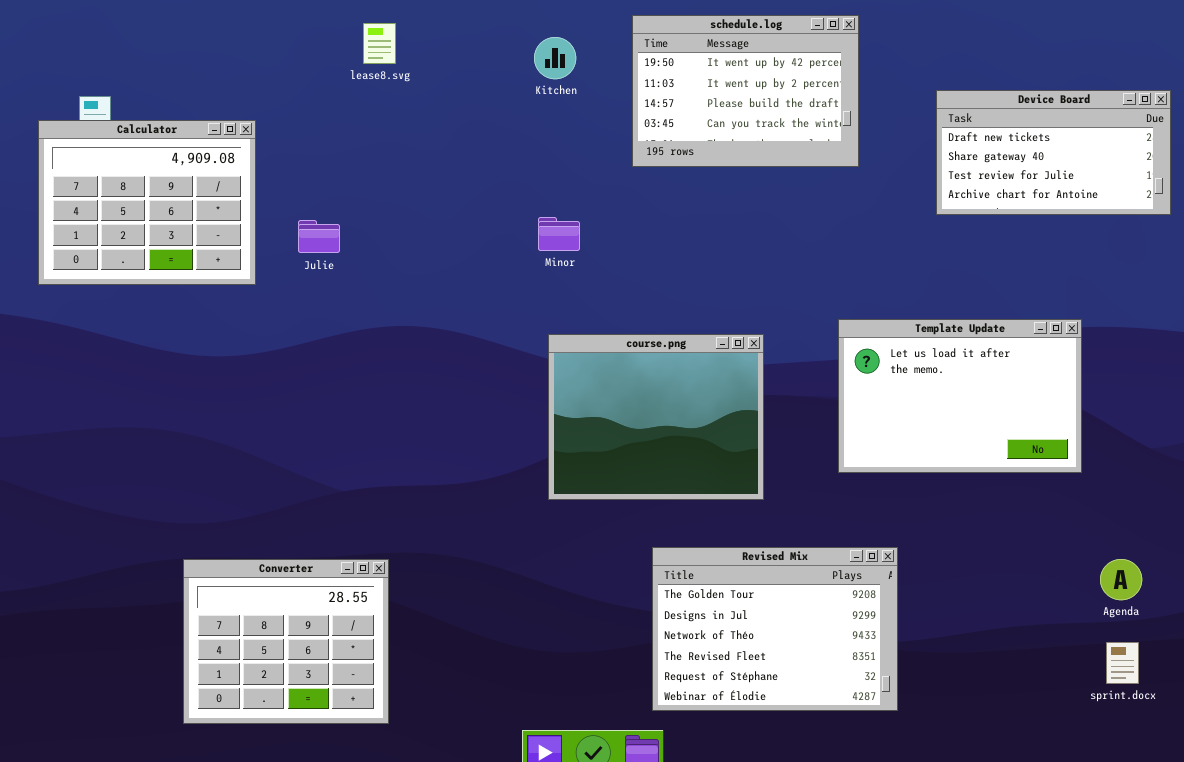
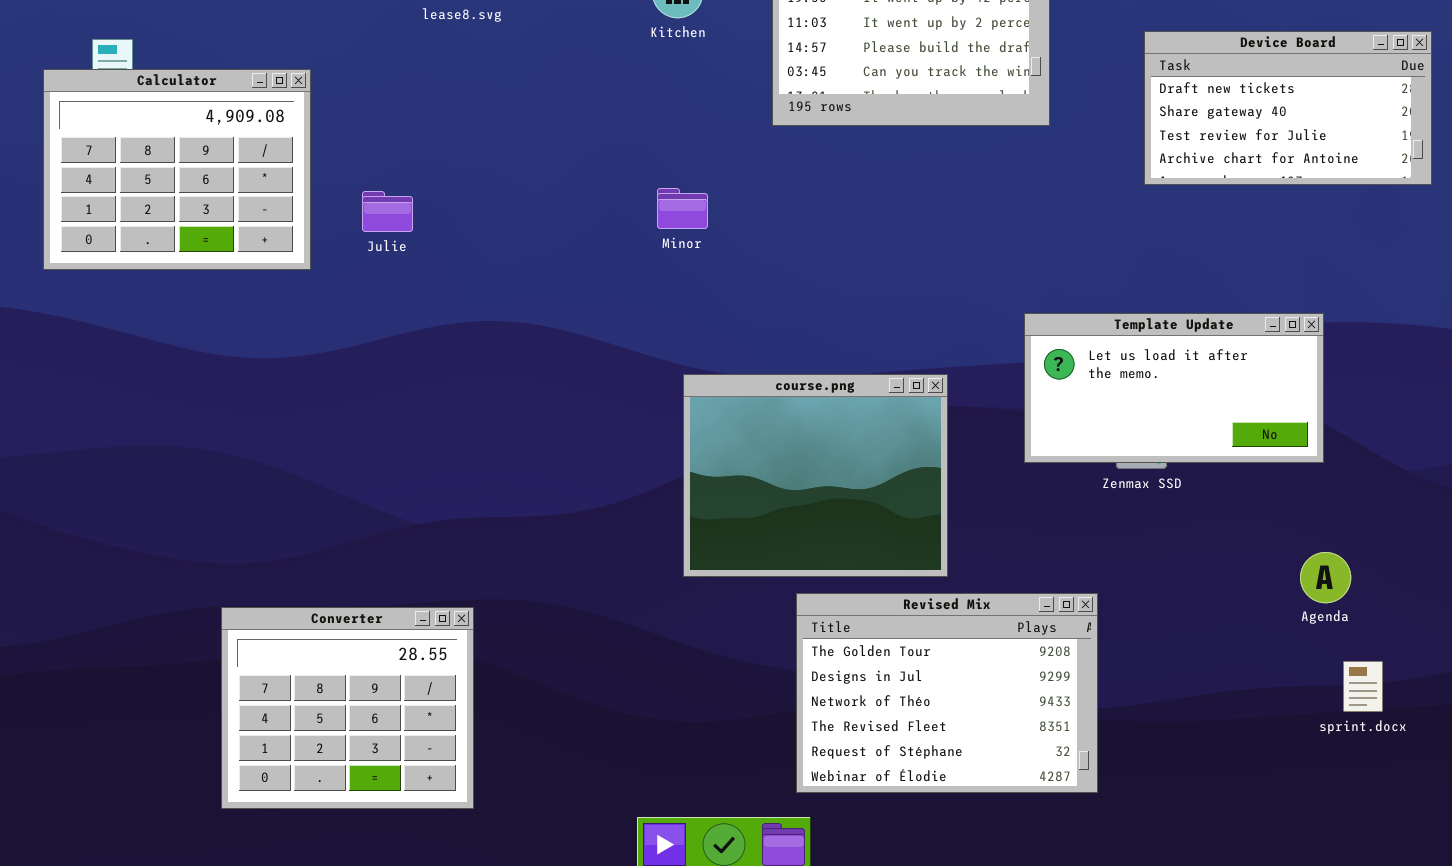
Template Update: [838,319,1082,473] -> [1024,313,1324,463], resized
course.png: [548,334,764,500] -> [683,374,948,577], moved
Agenda: [1100,559,1142,600] -> [1300,552,1351,603], moved
sprint.docx: [1106,642,1139,684] -> [1343,661,1383,712], moved

